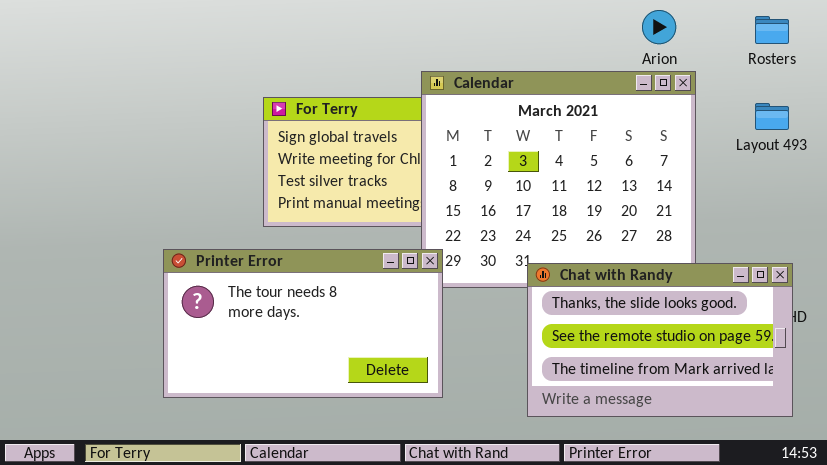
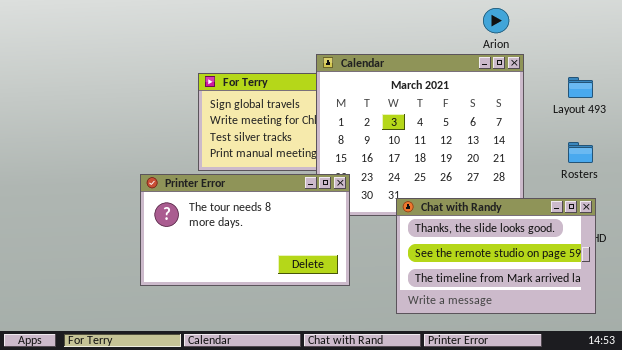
Rosters: [755,16,789,44] -> [568,142,593,163], moved
Printer Error: [163,249,443,398] -> [140,174,350,286], moved

